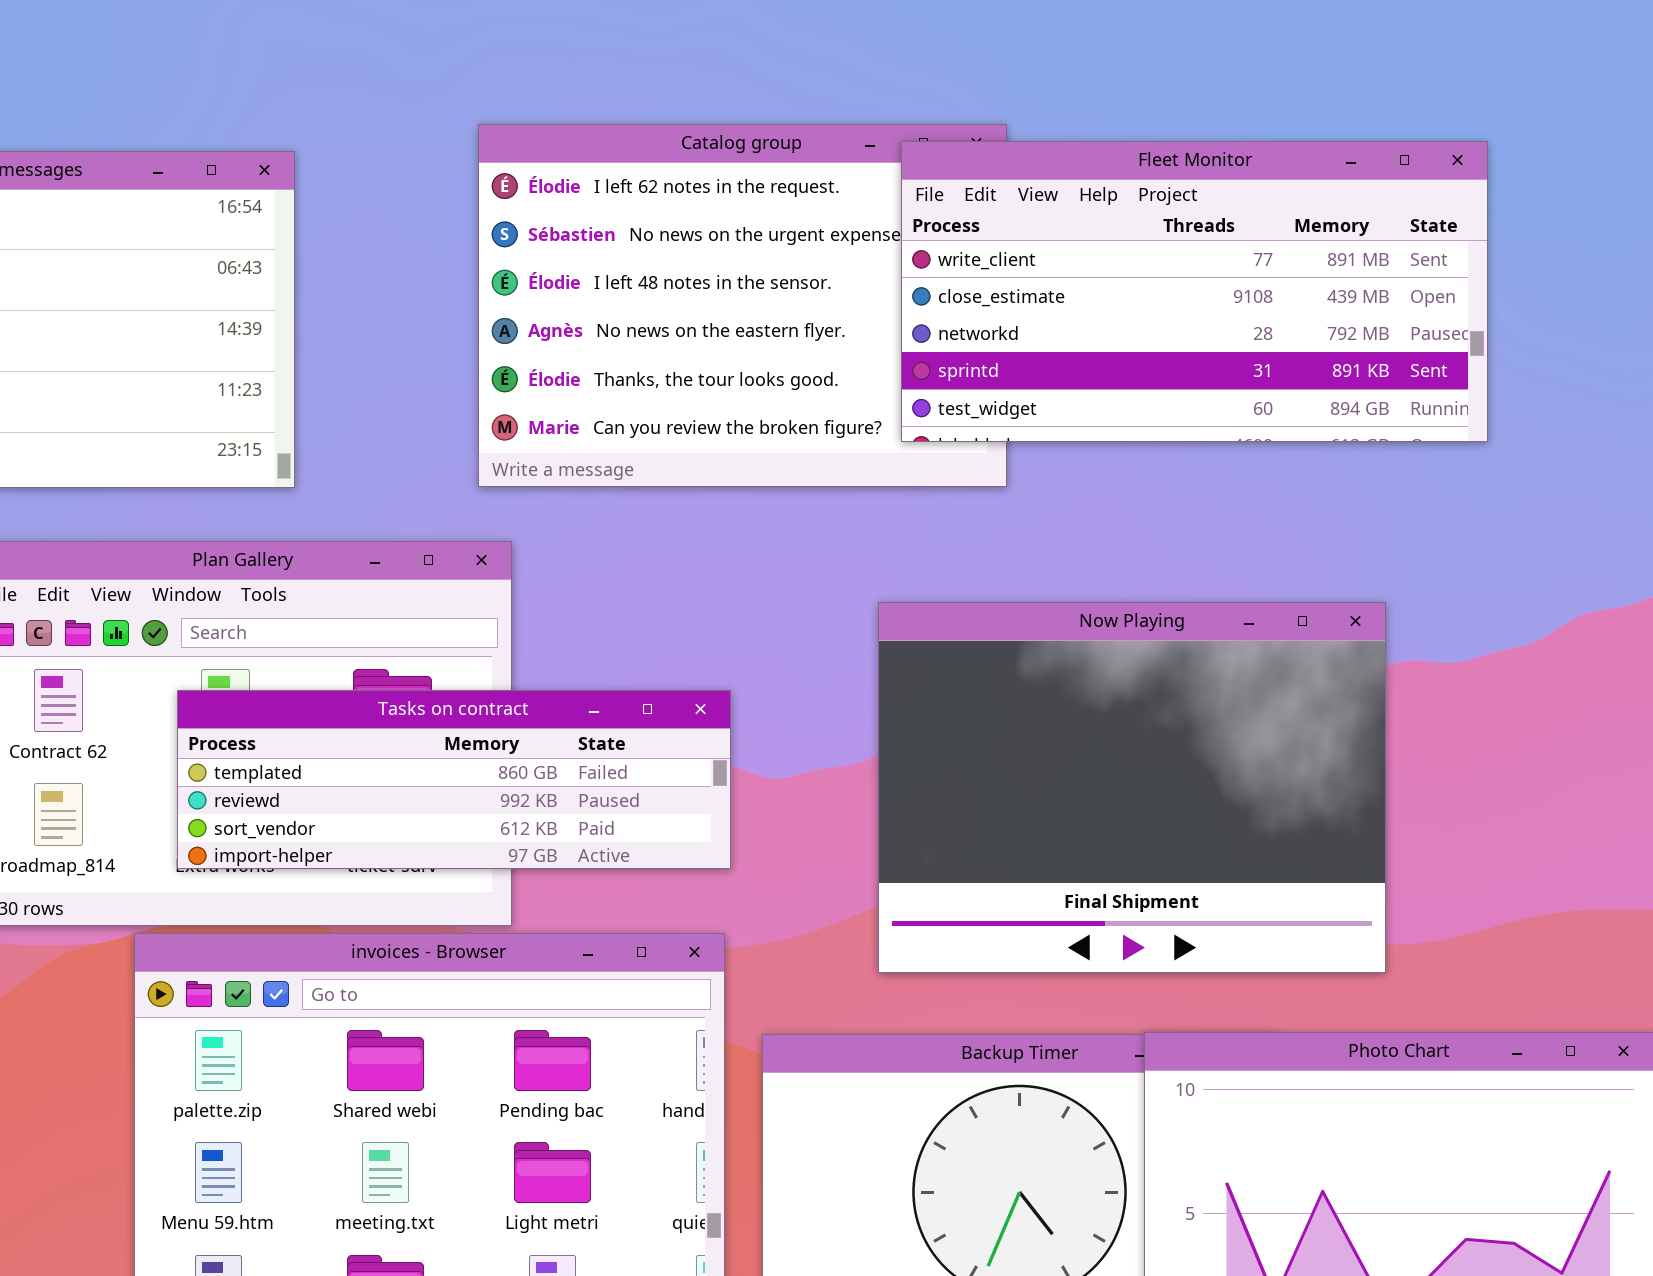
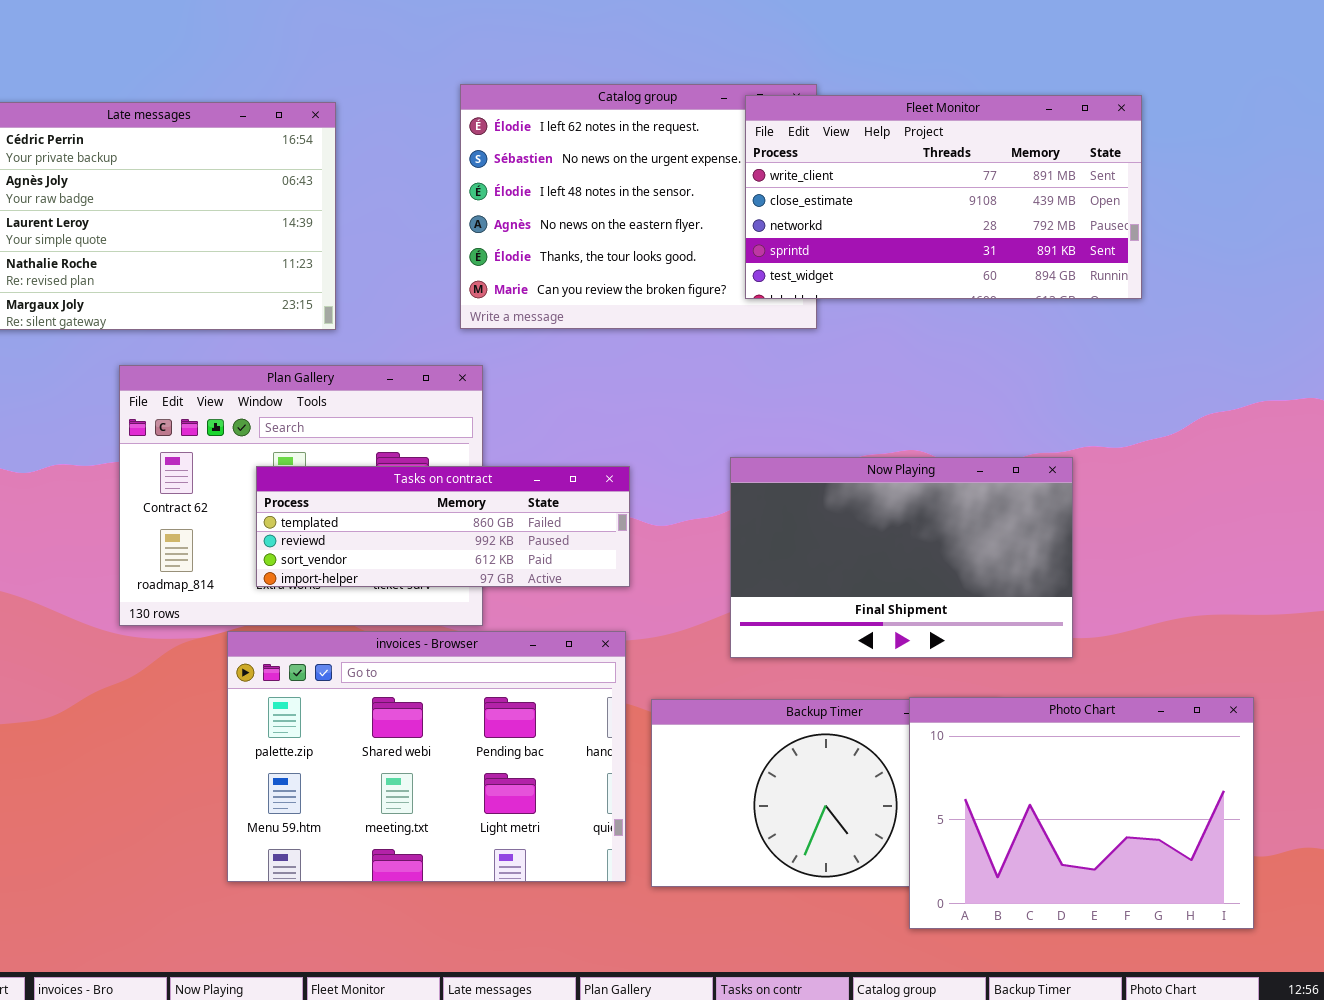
Now Playing: [878,602,1386,973] -> [730,457,1073,658], resized

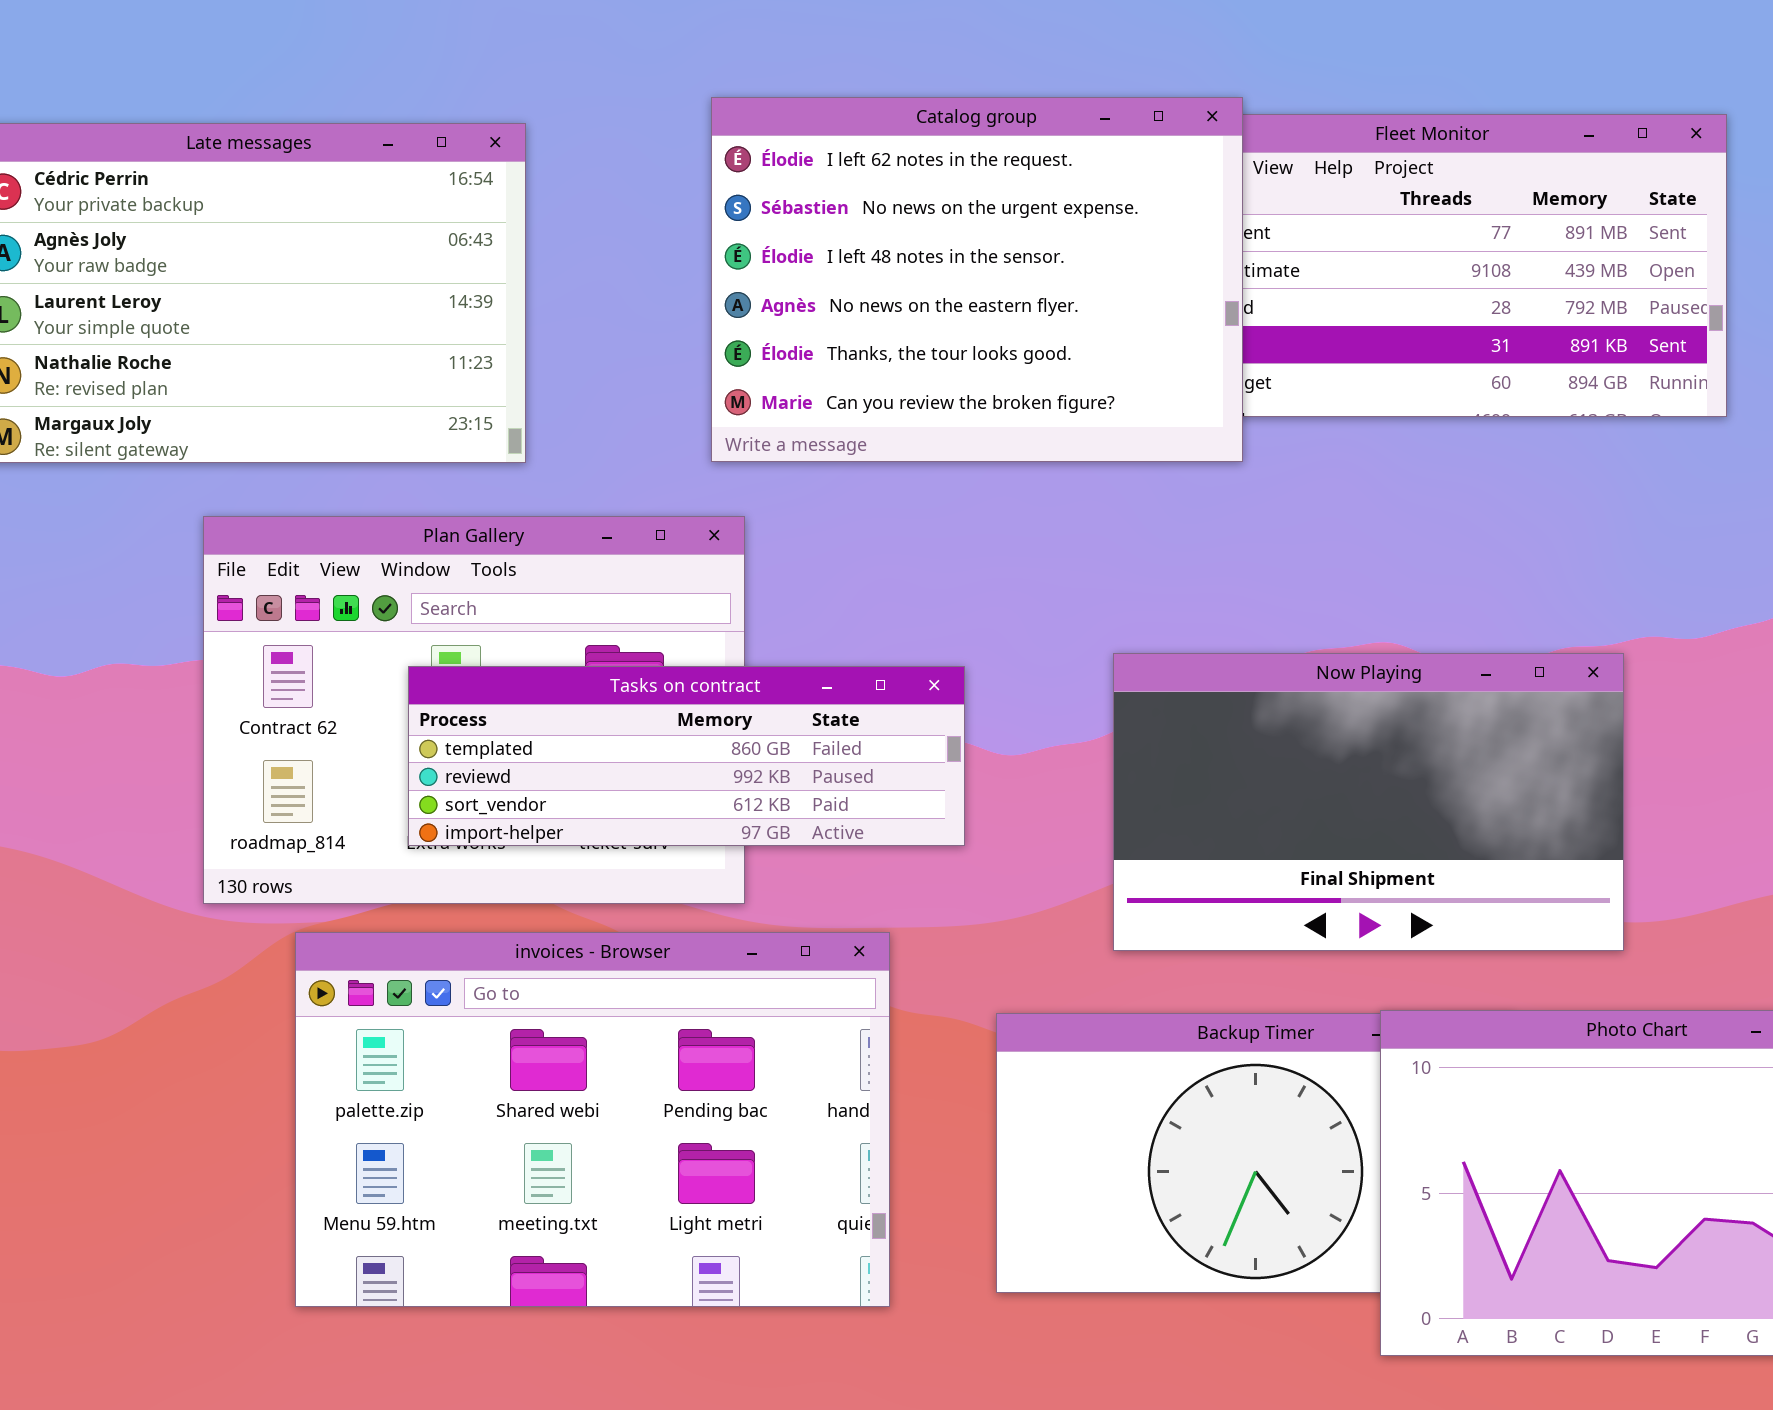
Catalog group: [460,84,817,329] -> [711,97,1243,462], raised
invoices - Browser: [227,631,626,882] -> [295,932,890,1307], moved

